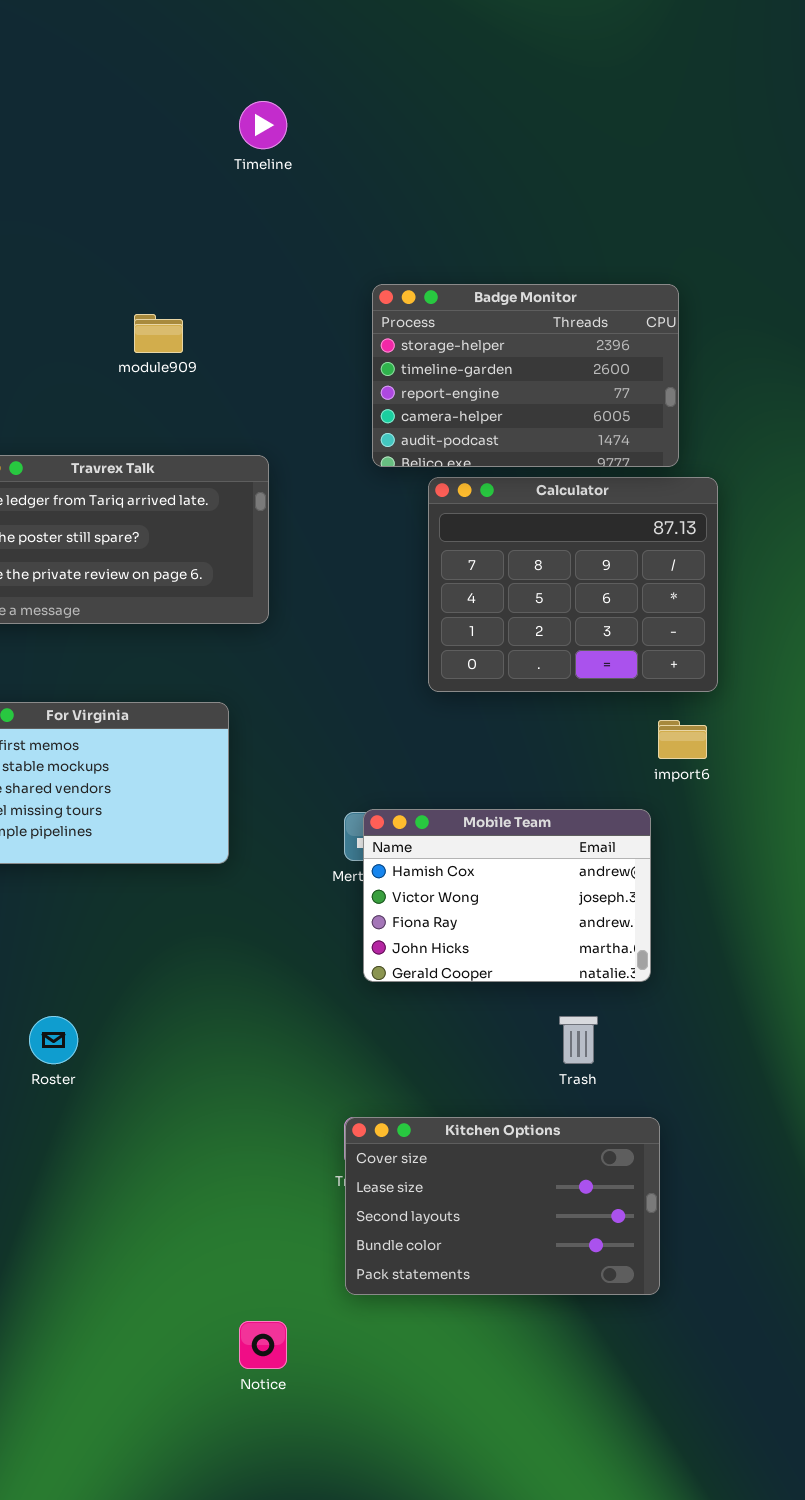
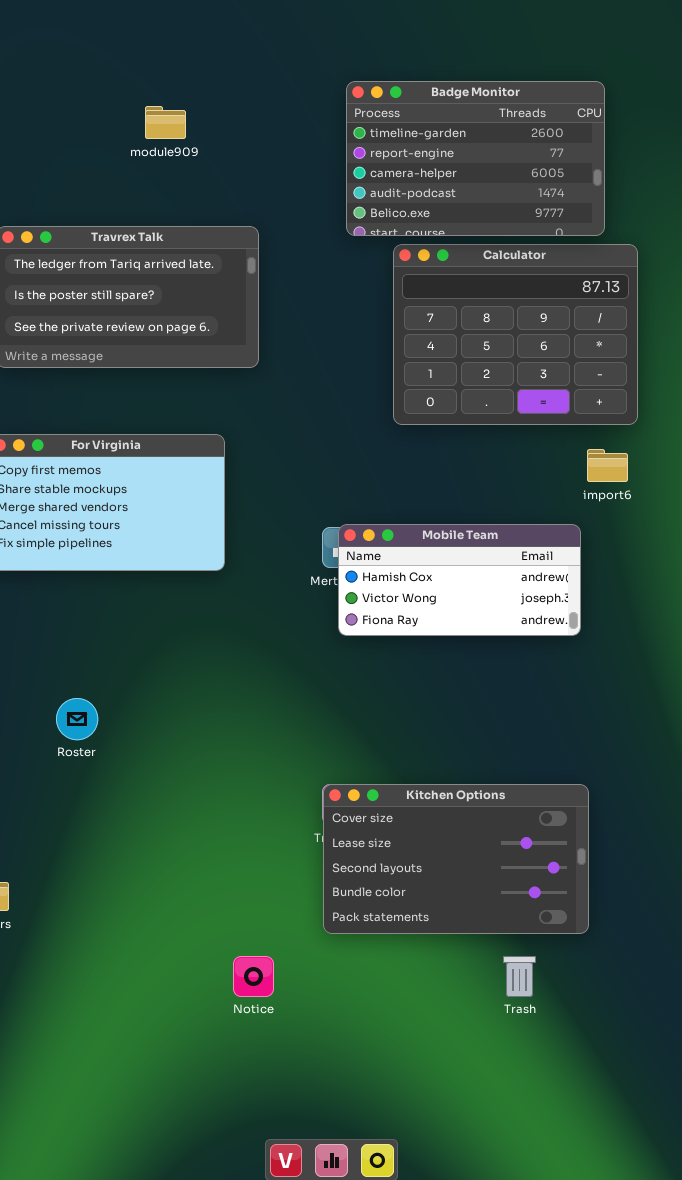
Badge Monitor: [372,284,679,467] -> [346,81,605,236], scrolled down 1 row
Mobile Team: [363,809,651,982] -> [338,524,581,636], resized
Trash: [559,1016,598,1064] -> [503,956,536,997], moved

